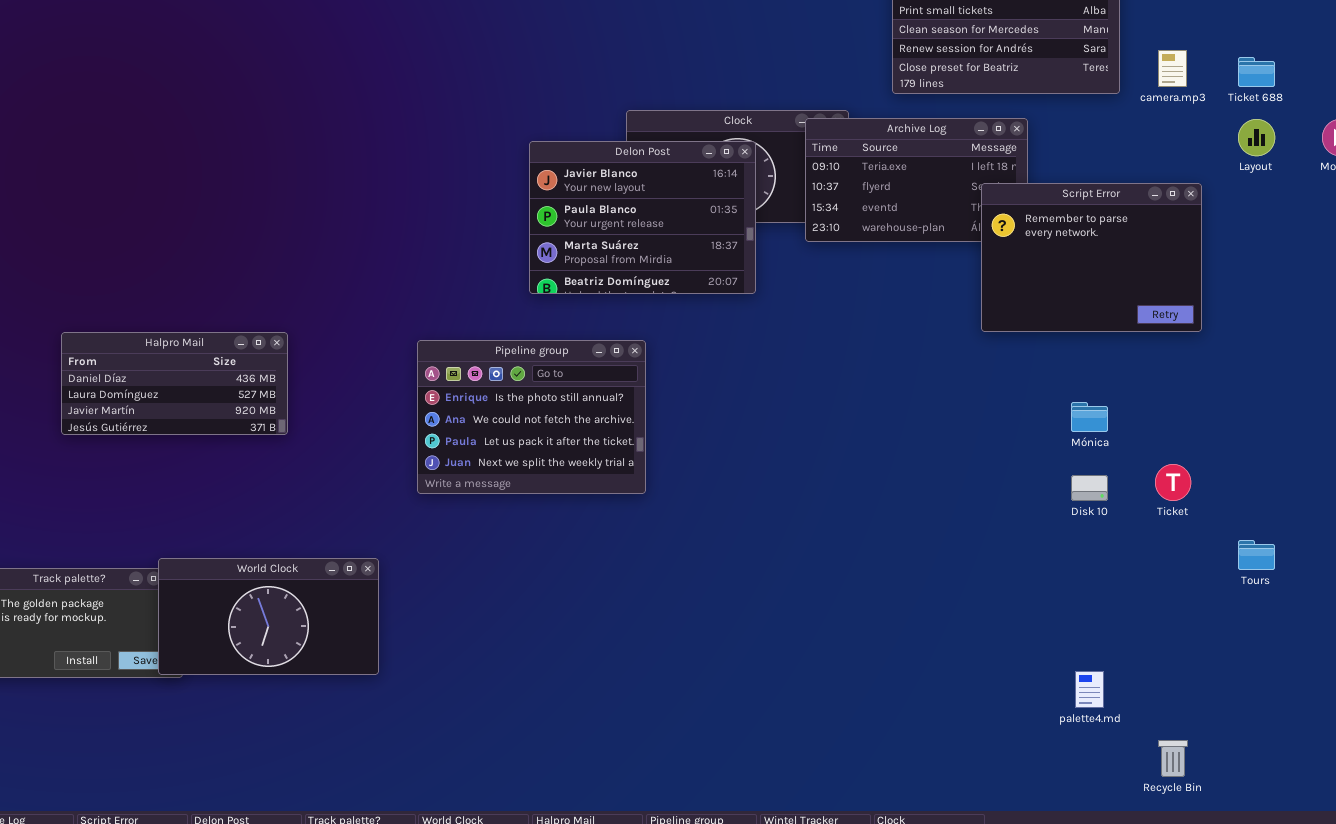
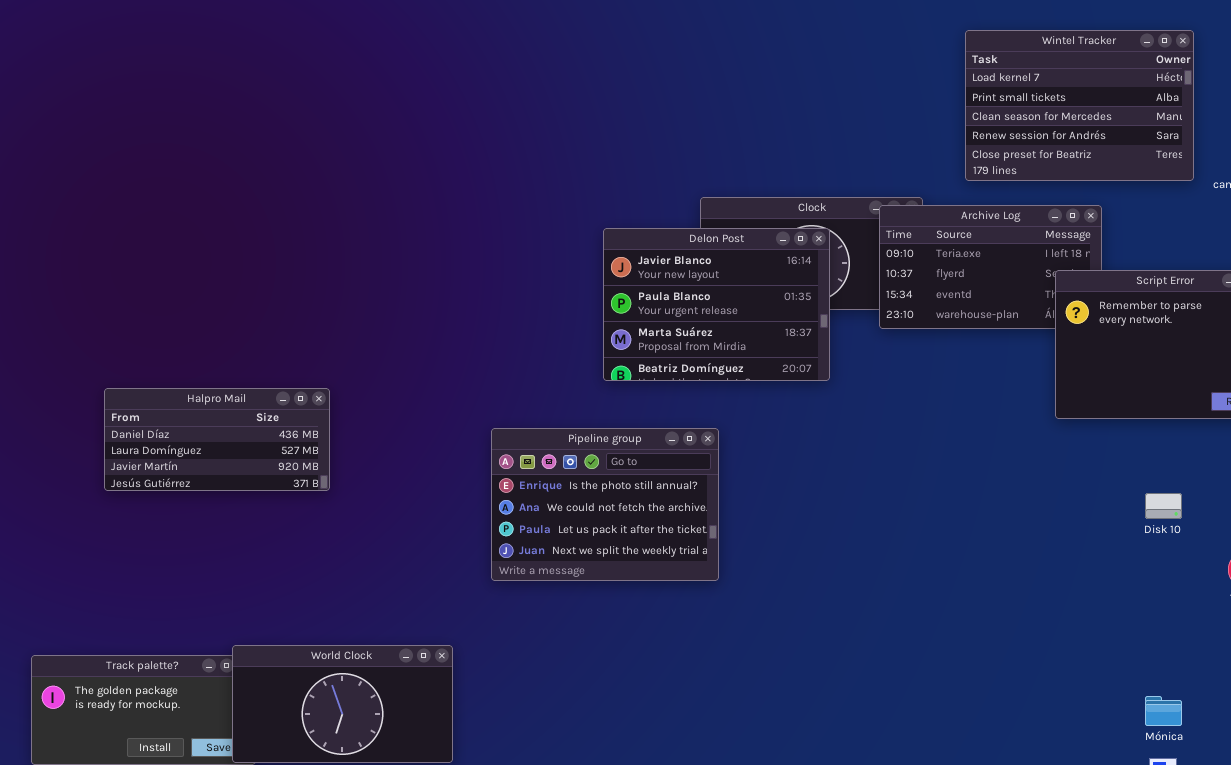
Halpro Mail: [61,332,288,435] -> [104,388,330,491], moved
Mónica: [1071,402,1108,432] -> [1145,696,1182,726], moved
Disk 10: [1071,475,1108,501] -> [1145,493,1182,519], moved

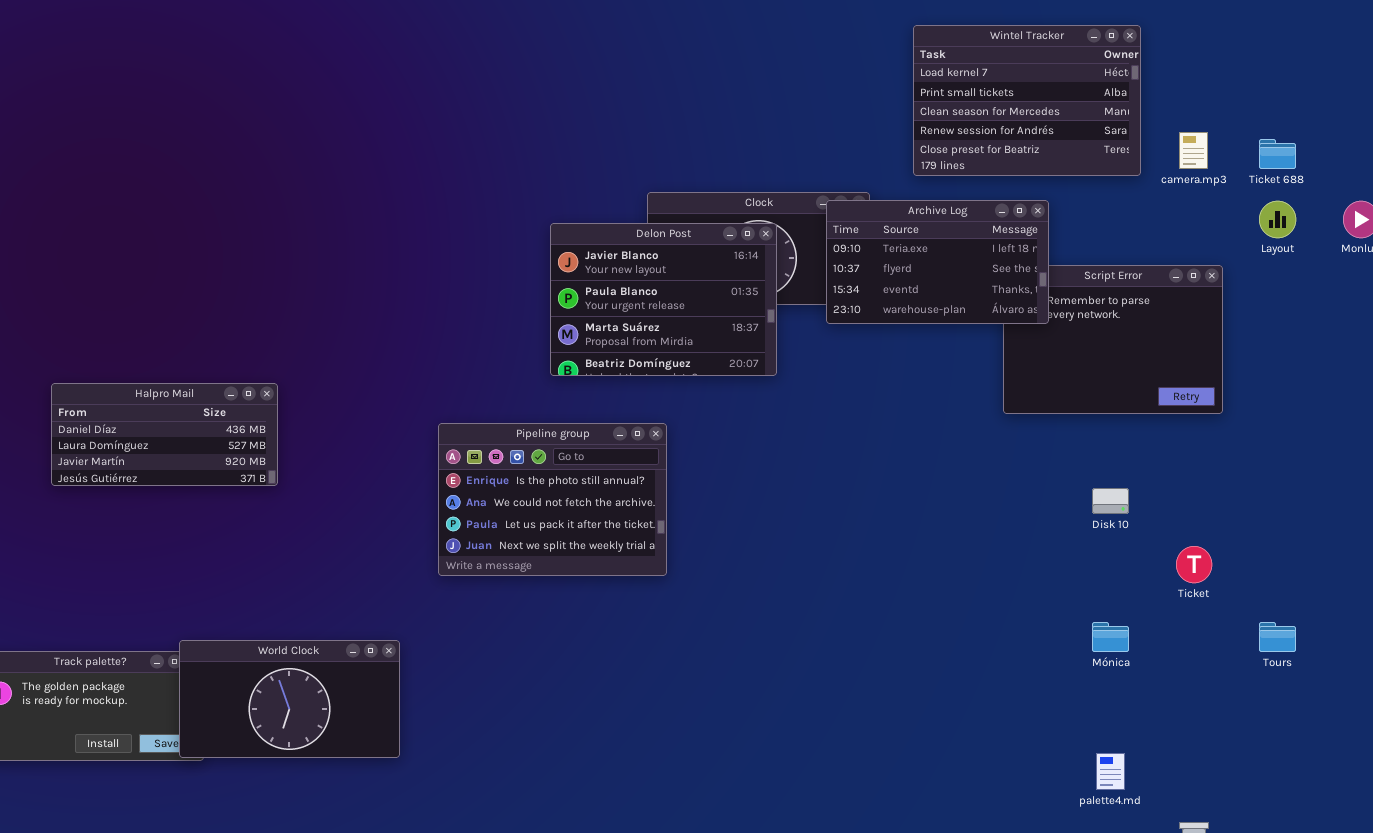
Archive Log: [879,205,1102,329] -> [826,200,1049,324], raised
Mónica: [1145,696,1182,726] -> [1092,622,1129,652], moved

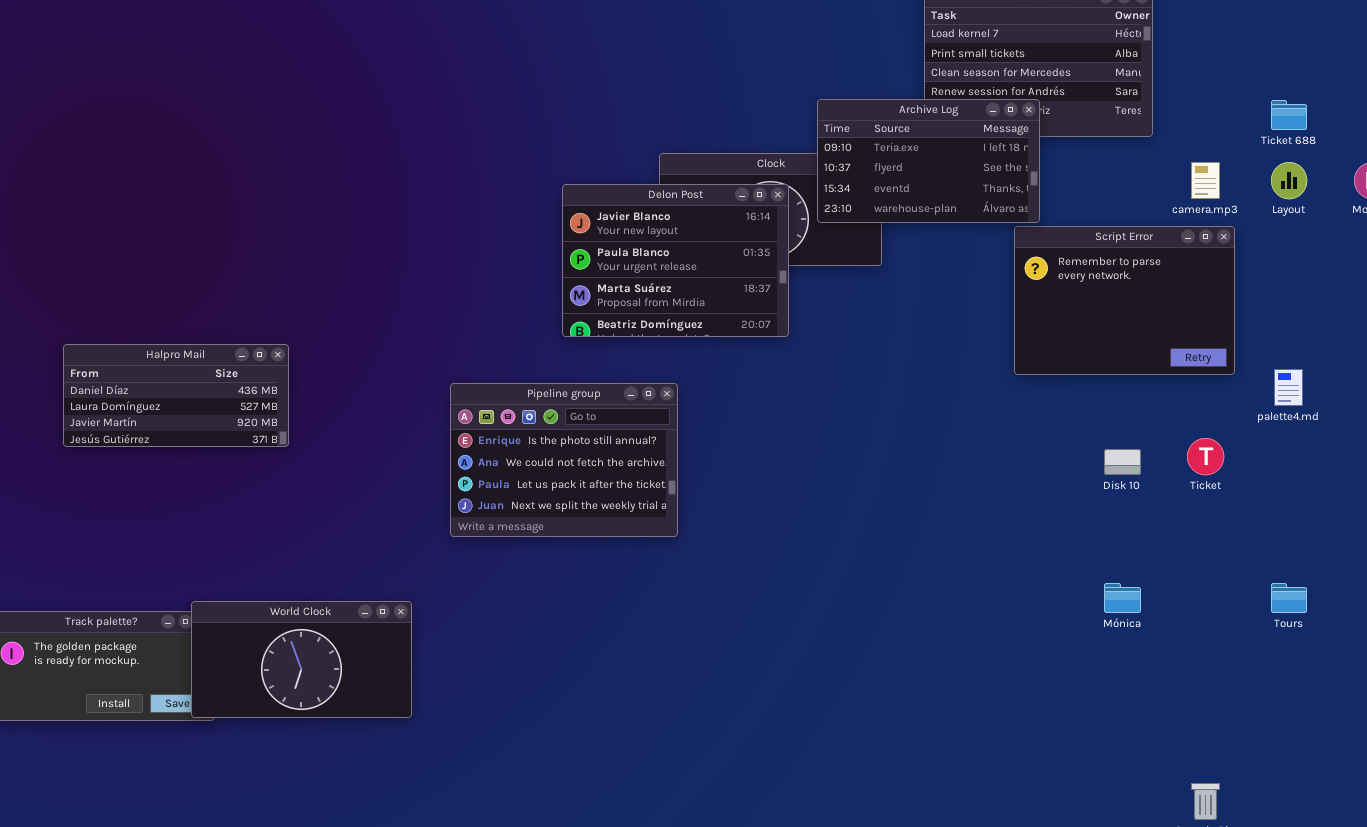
camera.mp3: [1179,132,1208,169] -> [1191,162,1220,199], moved
Archive Log: [826,200,1049,324] -> [817,99,1040,223], moved
Ticket: [1176,546,1212,583] -> [1187,438,1224,475], moved
palette4.md: [1096,753,1125,790] -> [1274,369,1303,406], moved

